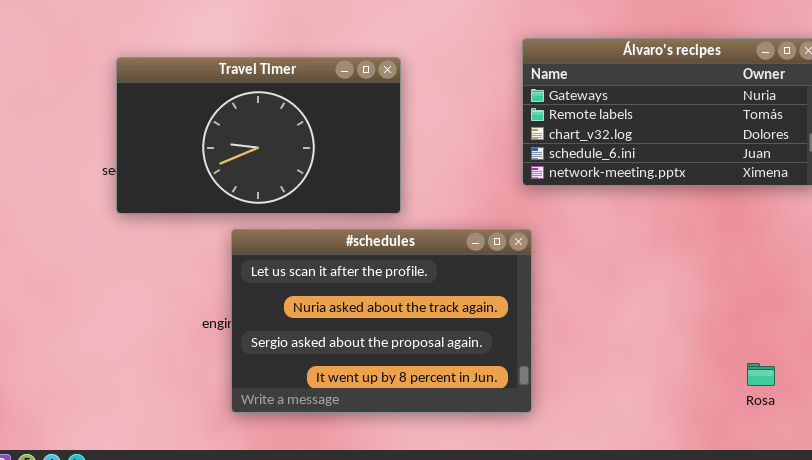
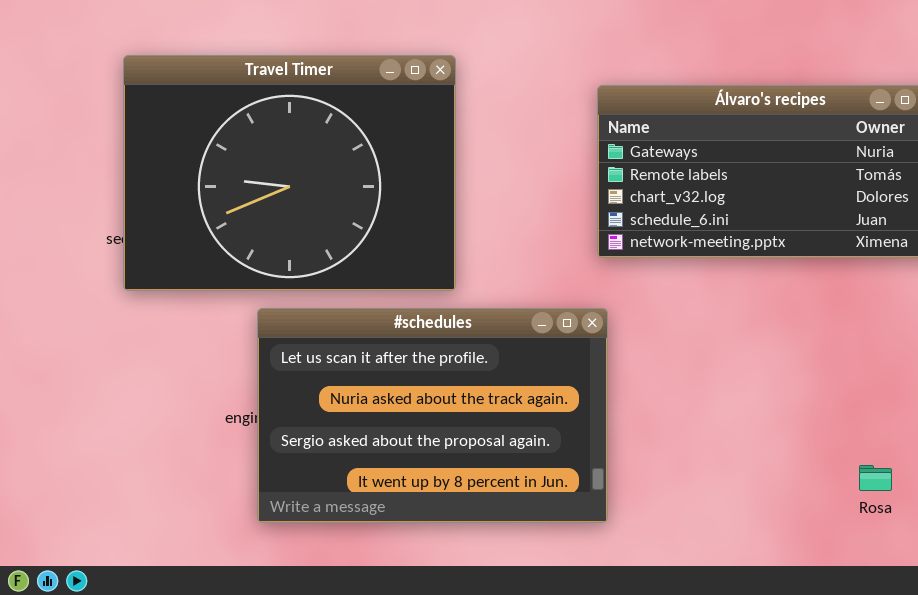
Travel Timer: [116,57,401,214] -> [123,55,456,291], resized

